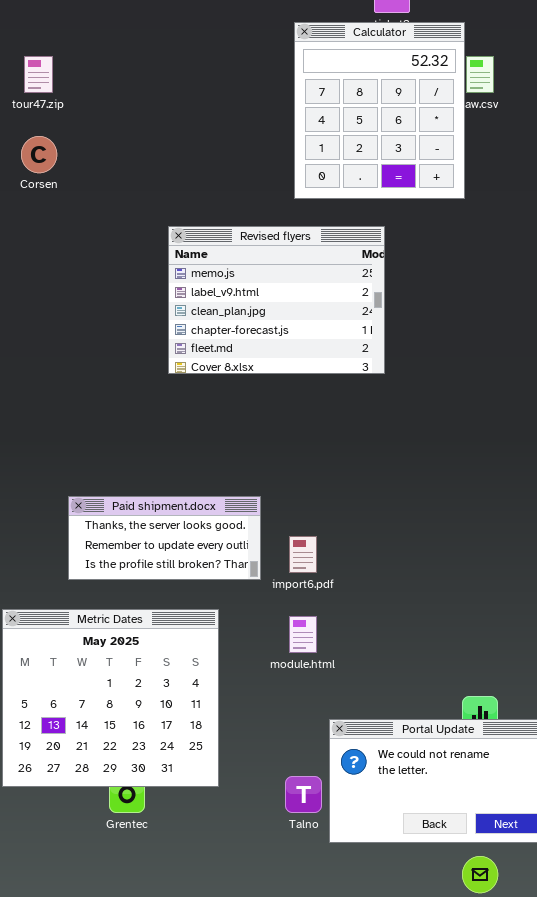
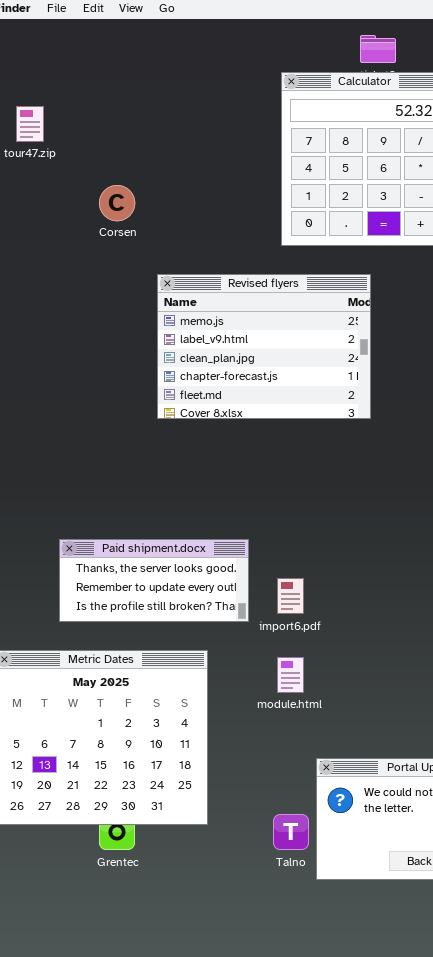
Corsen: [21,136,57,173] -> [99,185,135,221], moved

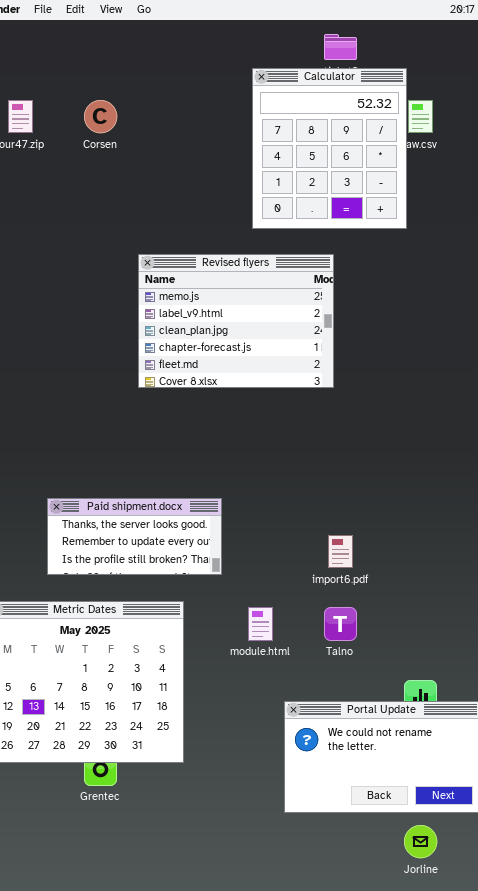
Corsen: [99,185,135,221] -> [84,100,117,133], moved
import6.pdf: [277,578,304,614] -> [328,535,353,568], moved
Talno: [273,814,309,850] -> [324,607,357,641], moved

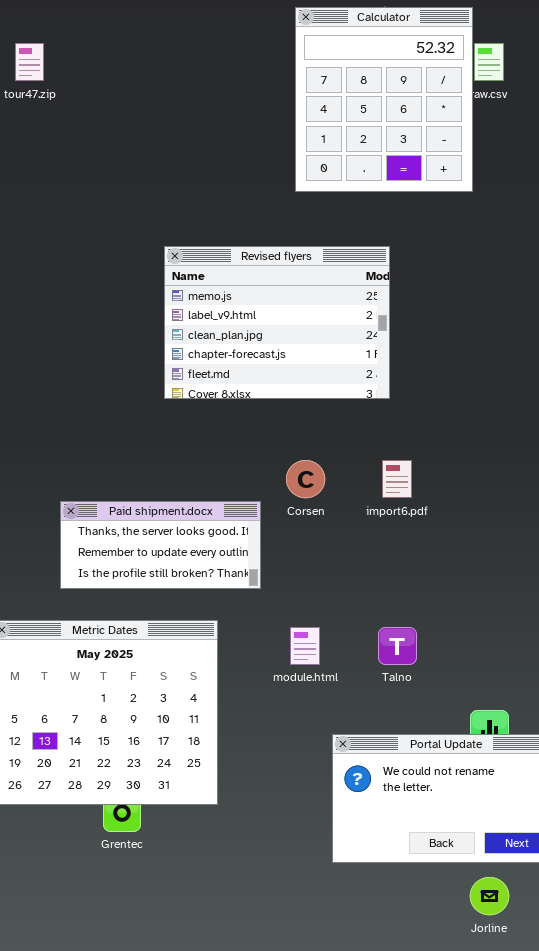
Corsen: [84,100,117,133] -> [286,460,325,498], moved
Revised flyers: [138,254,334,388] -> [164,246,390,399], moved
import6.pdf: [328,535,353,568] -> [382,460,412,498], moved

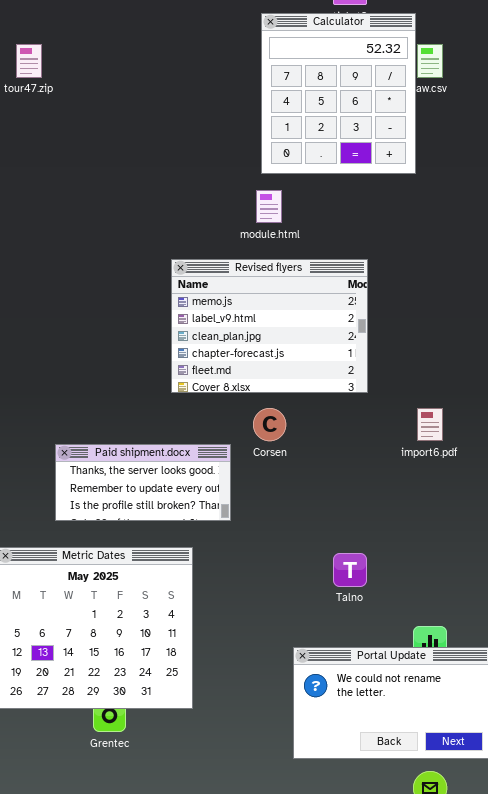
Revised flyers: [164,246,390,399] -> [171,259,368,393], moved
import6.pdf: [382,460,412,498] -> [417,408,443,441], moved
module.html: [290,627,320,665] -> [256,190,282,223], moved

